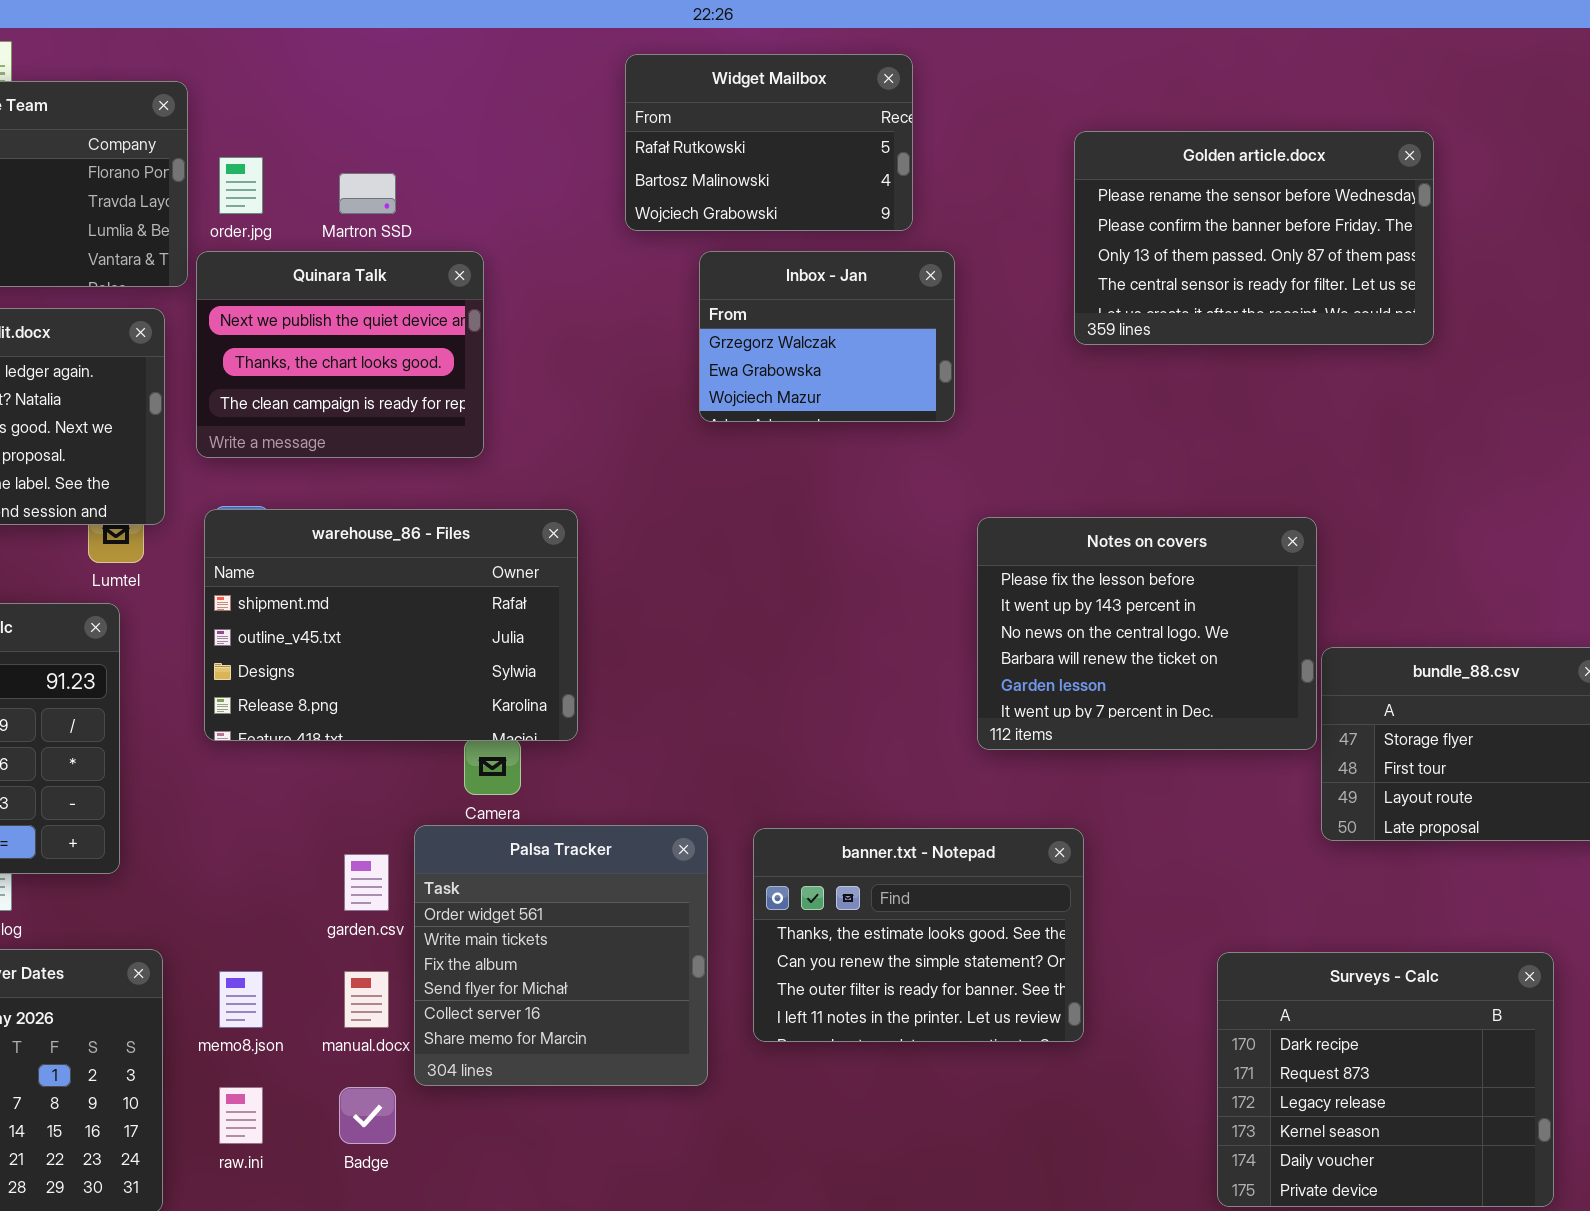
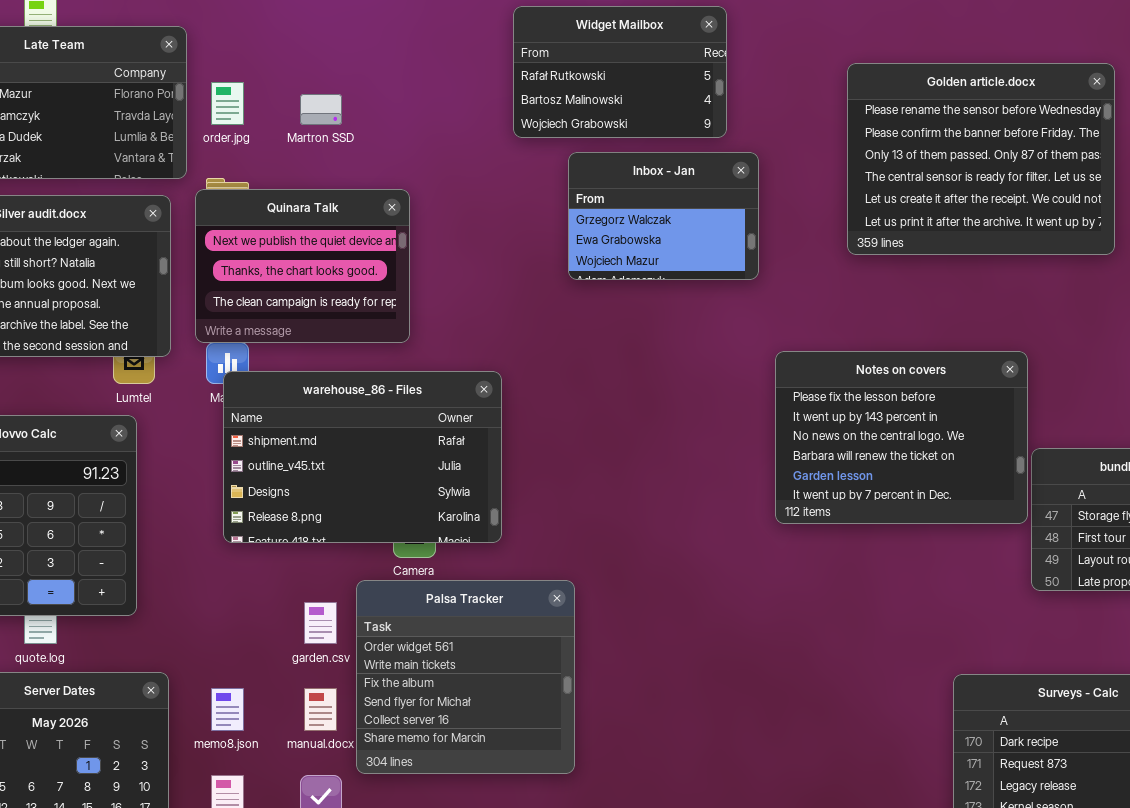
Golden article.docx: [1074,131,1434,345] -> [847,63,1115,255], resized
Quinara Talk: [196,251,484,458] -> [195,189,410,343], moved
warehouse_86 - Files: [204,509,578,741] -> [223,371,502,543], moved
banner.txt - Notepad: [753,828,1084,1042] -> none, closed

